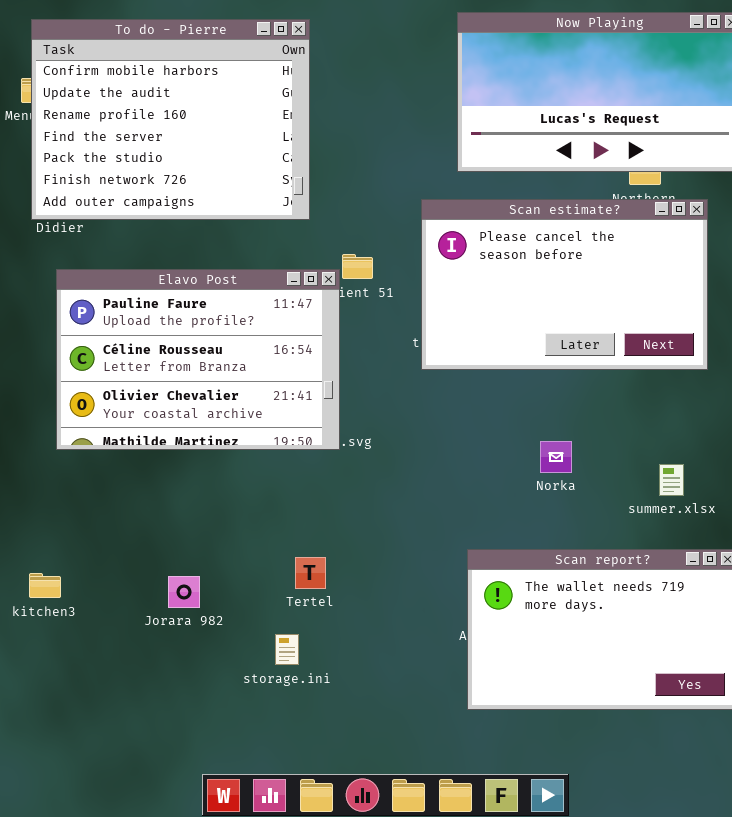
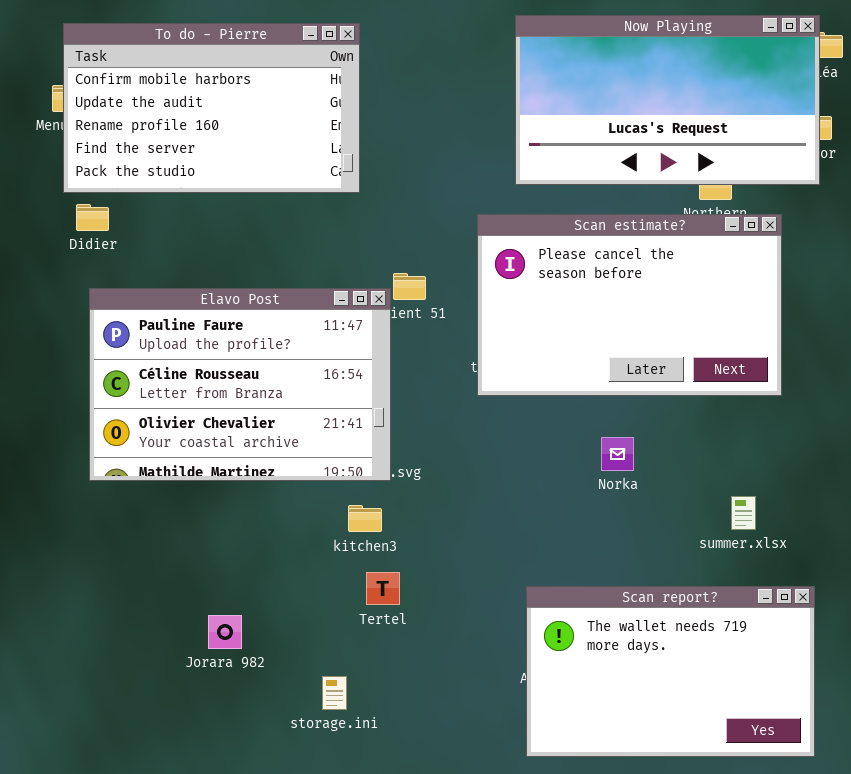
To do - Pierre: [31,19,310,220] -> [63,23,360,193], resized
Norka: [540,441,572,473] -> [601,437,634,471], moved
Tertel: [295,557,326,589] -> [366,572,400,605], moved
kitchen3: [29,573,61,598] -> [348,505,382,532], moved

